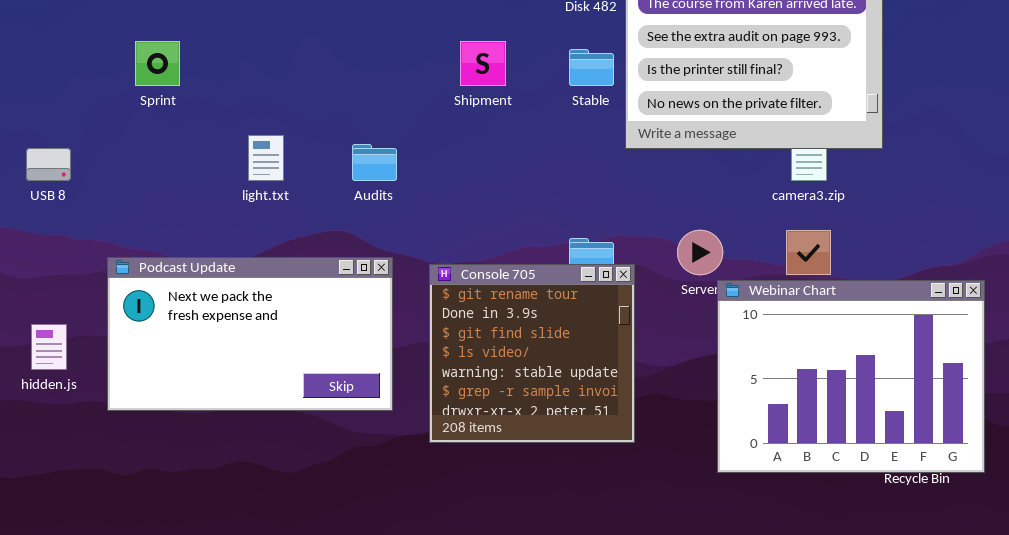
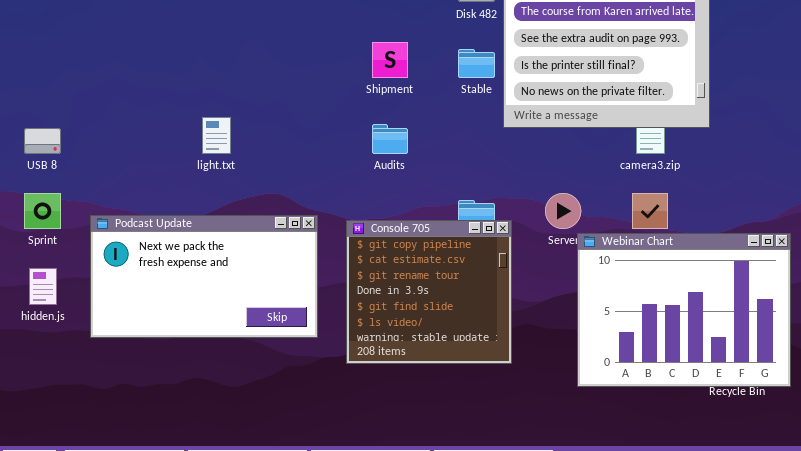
Sprint: [135,41,180,86] -> [24,193,61,229], moved
Audits: [352,144,397,181] -> [372,124,408,154], moved
Console 705: [429,264,635,443] -> [346,220,512,364], scrolled up 2 rows

